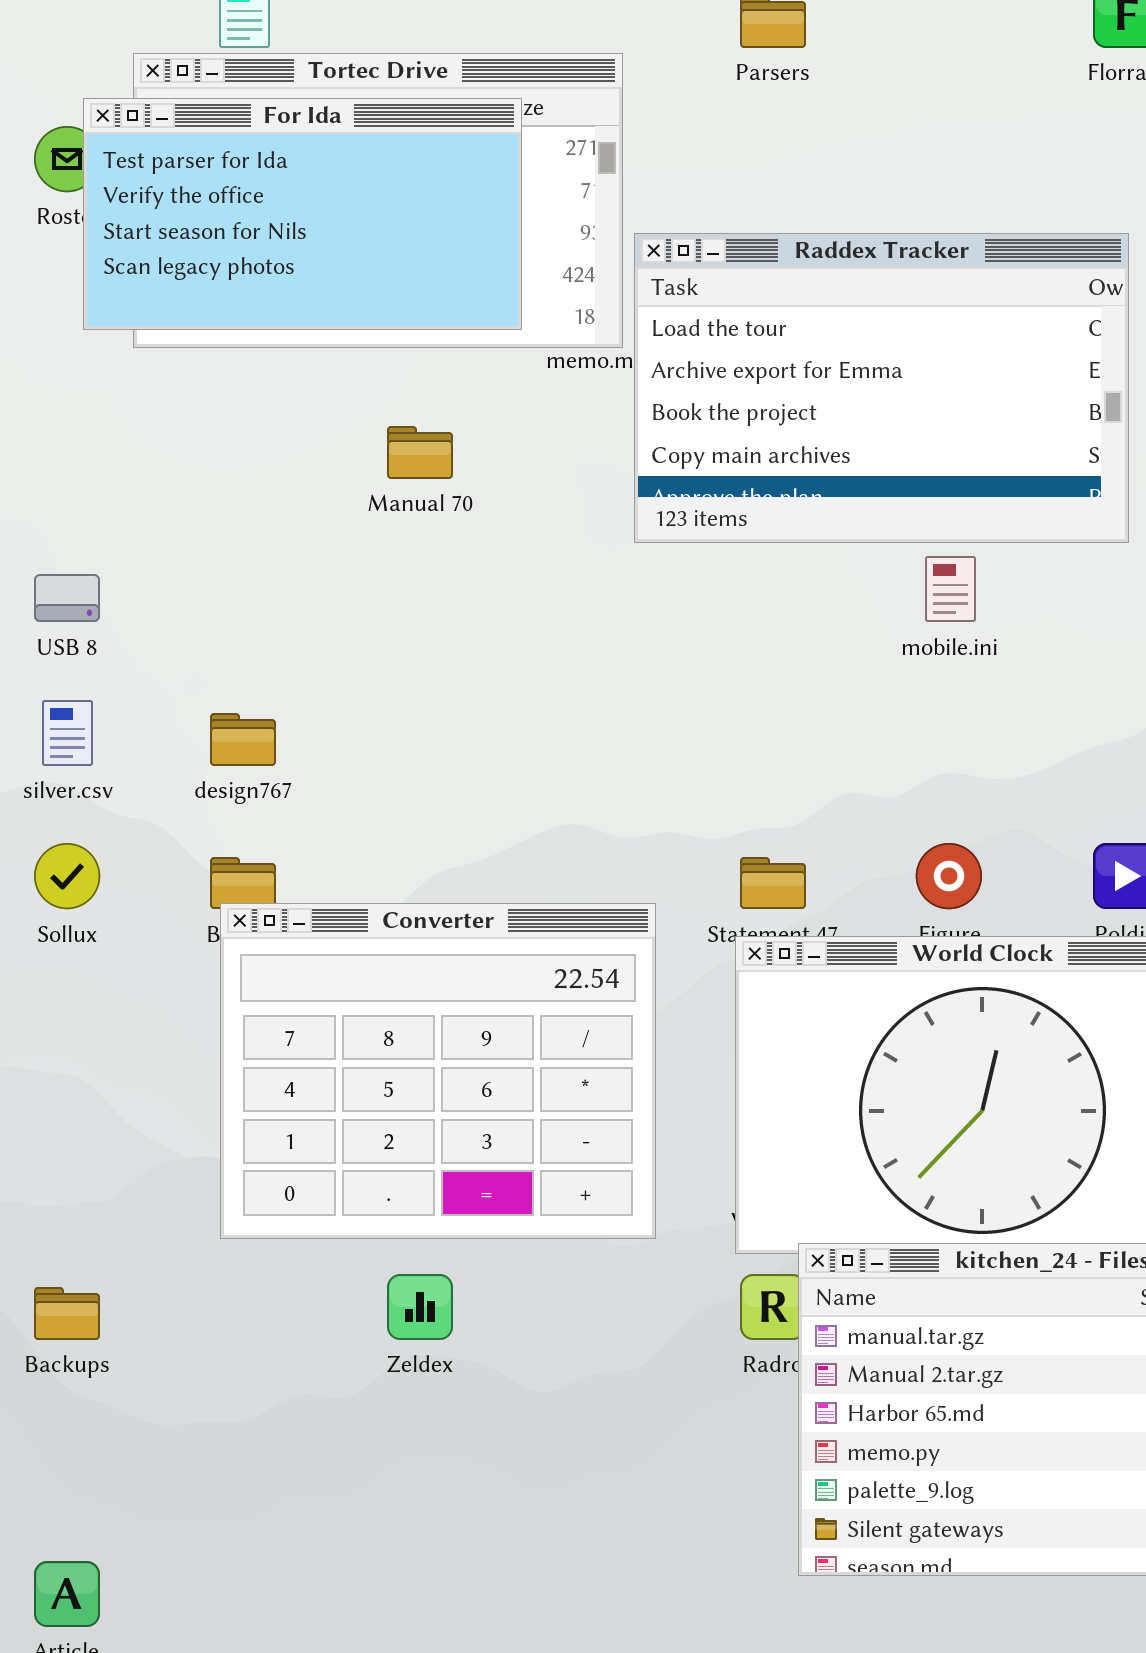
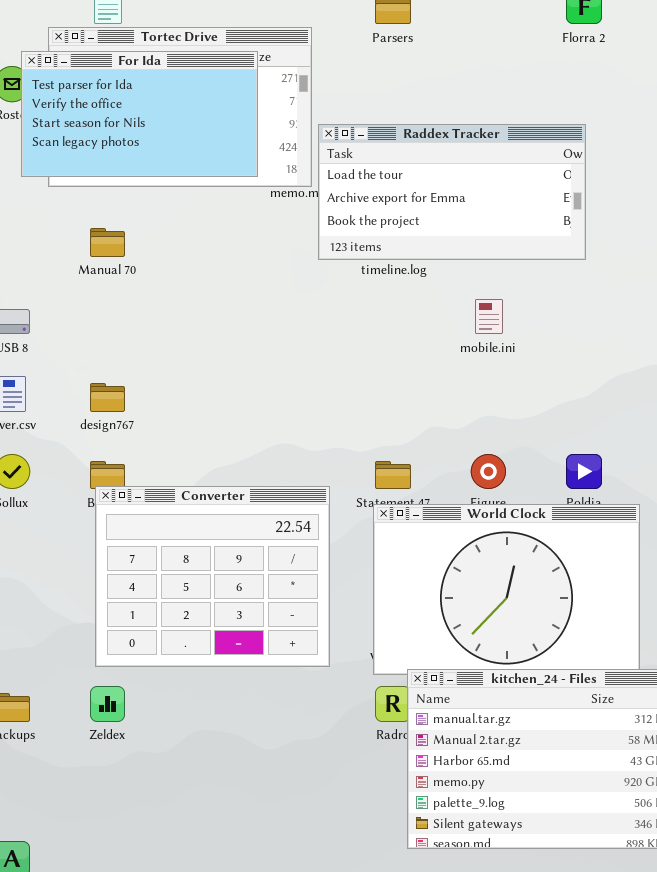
Raddex Tracker: [634,233,1129,543] -> [318,124,586,260], resized
Manual 70: [387,426,453,479] -> [90,228,125,257], moved
Zeldex: [387,1274,453,1340] -> [90,686,125,722], moved

